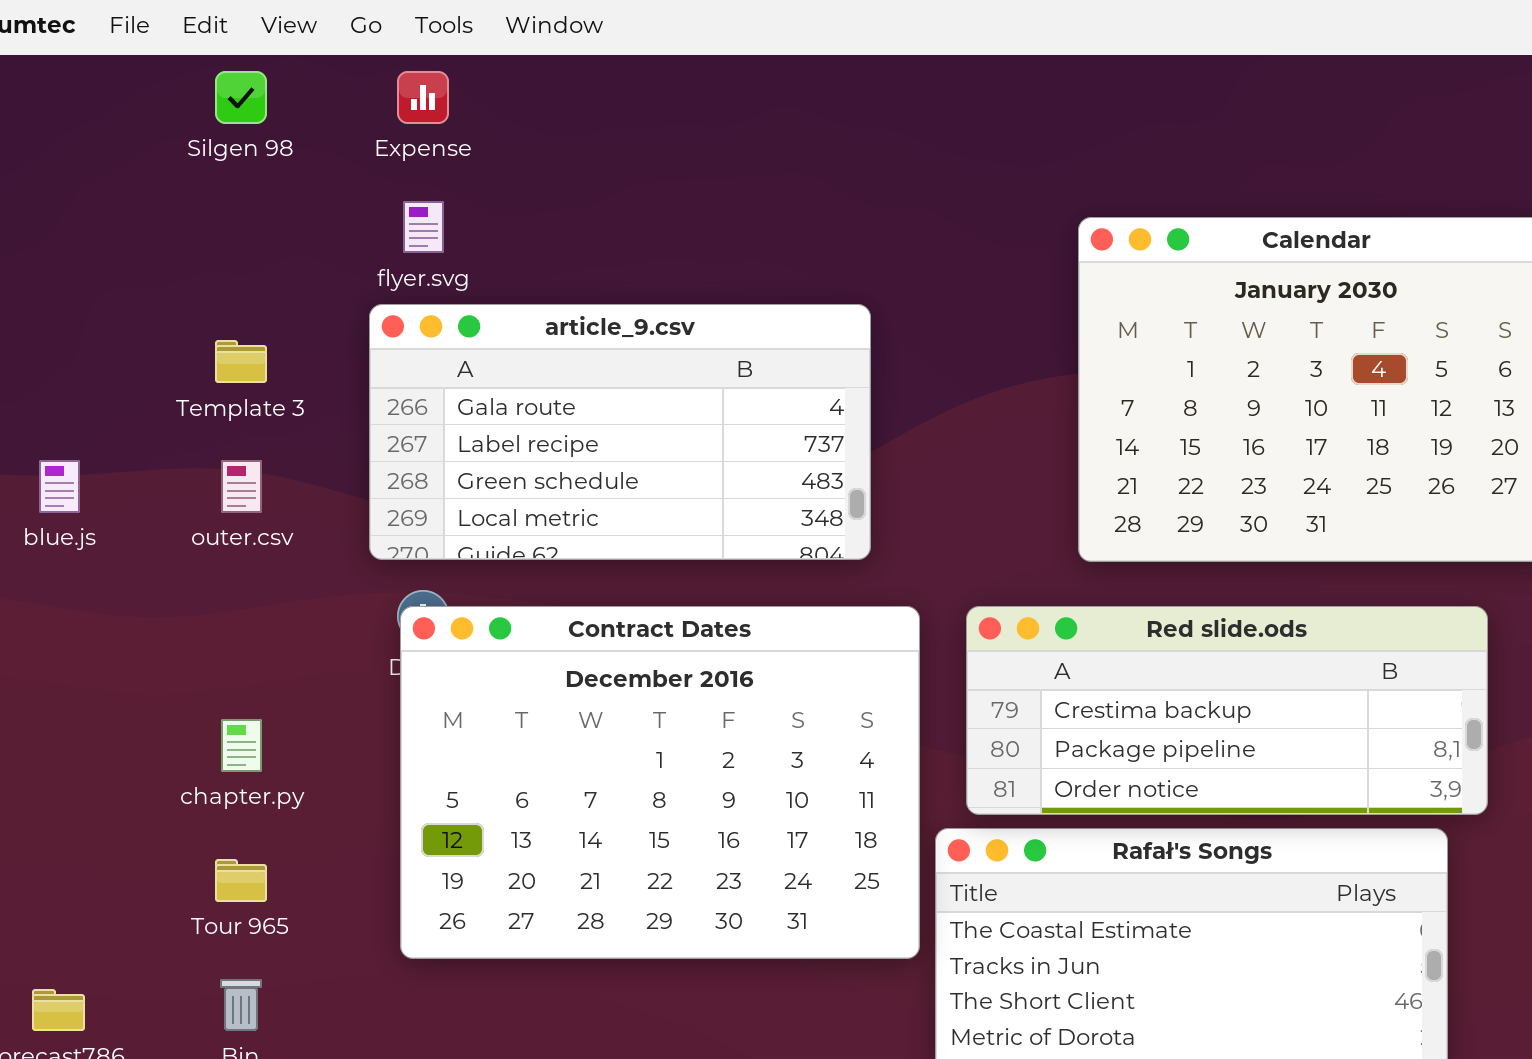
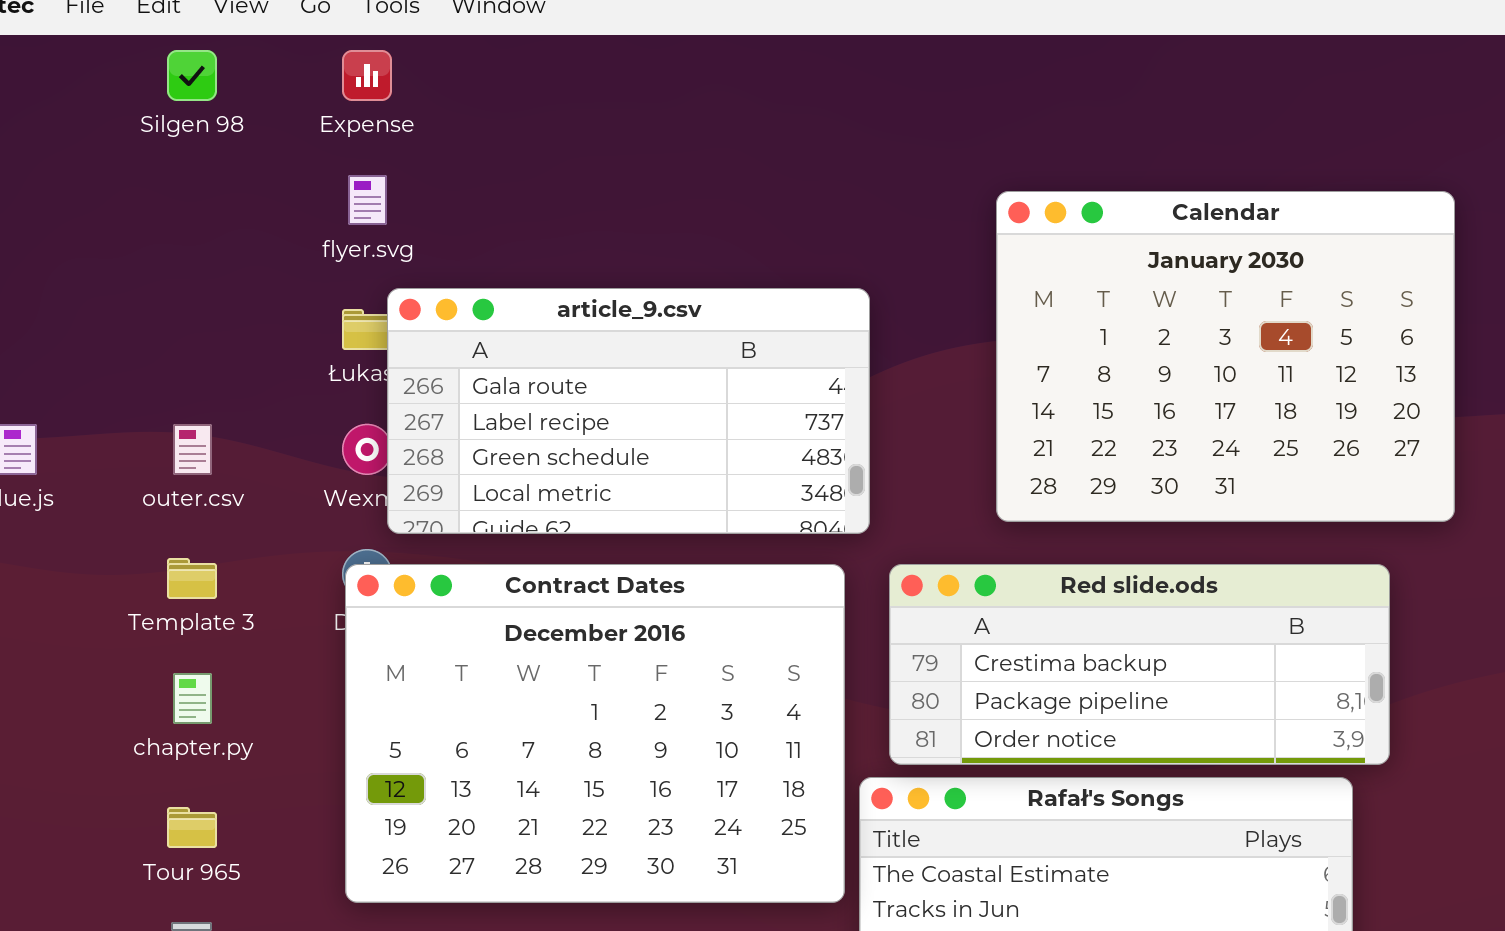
article_9.csv: [369,304,871,560] -> [387,288,870,534], moved
Template 3: [215,340,267,383] -> [167,558,217,599], moved

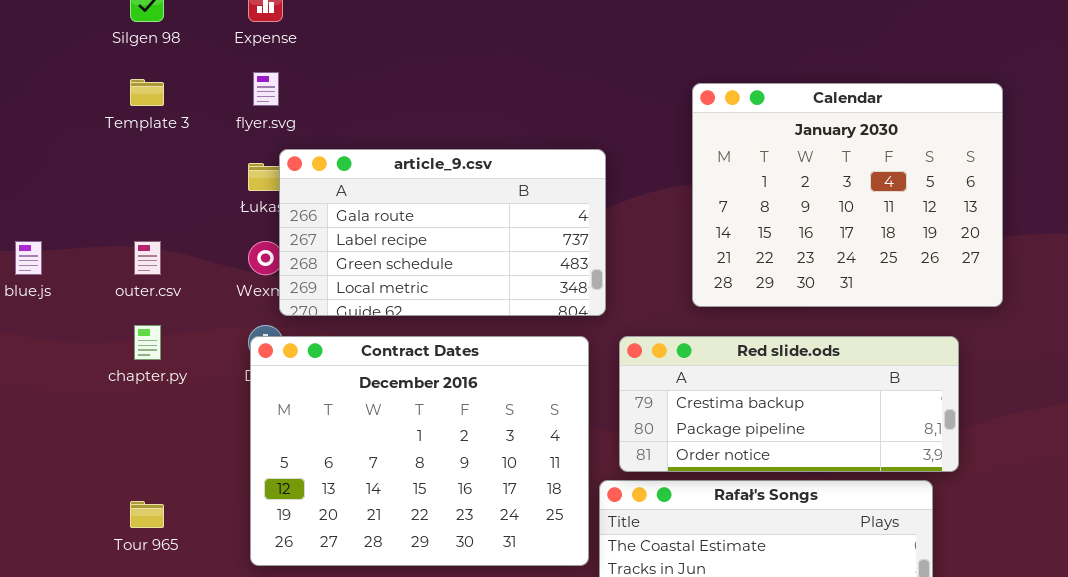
Template 3: [167,558,217,599] -> [130,79,164,106], moved
chapter.py: [173,673,212,724] -> [134,325,161,360], moved

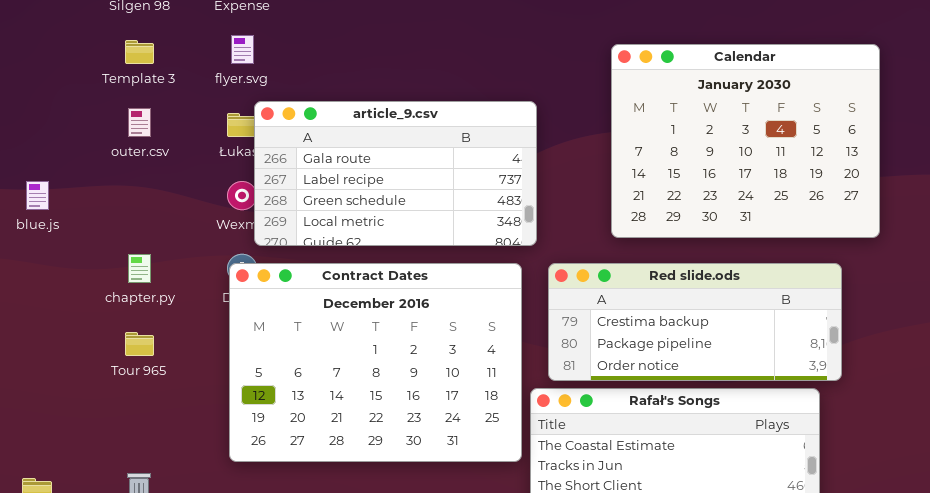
outer.csv: [134,241,161,275] -> [128,108,151,137], moved
Tour 965: [130,501,164,528] -> [125,332,154,356], moved

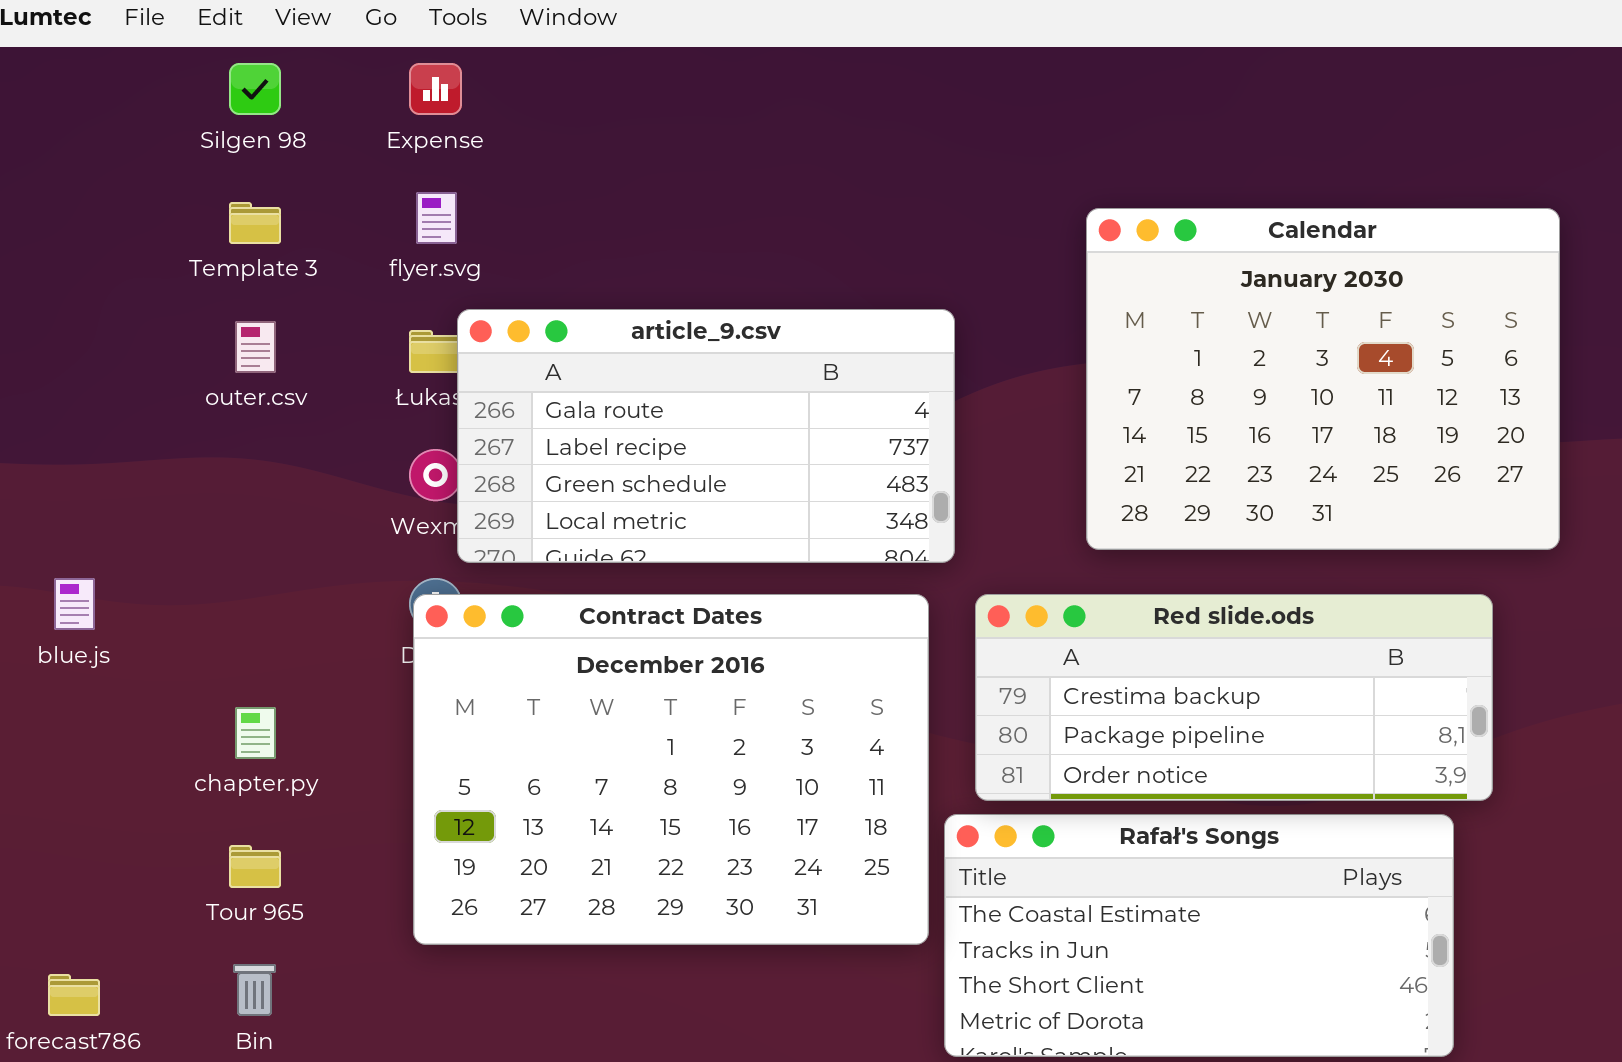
blue.js: [26,181,49,210] -> [54,578,95,630], moved
chapter.py: [128,254,151,283] -> [235,707,276,759], moved
Tour 965: [125,332,154,356] -> [229,845,281,888], moved

